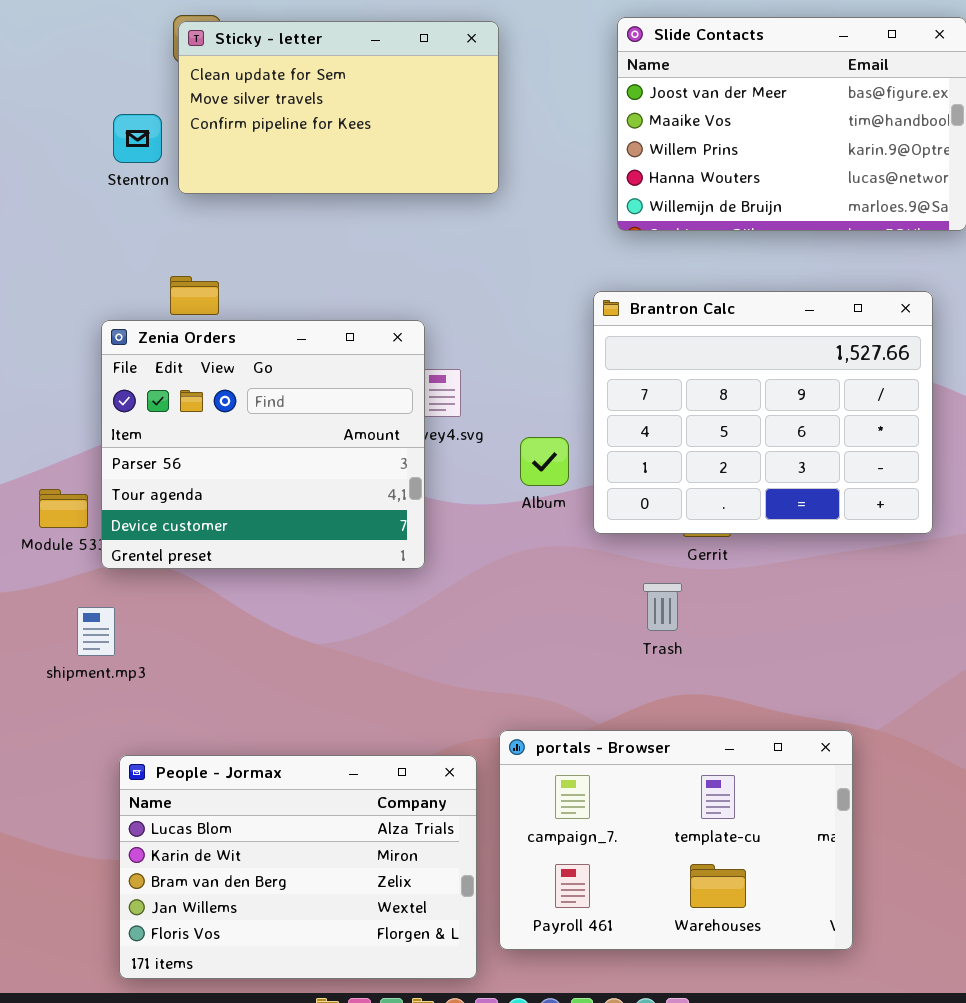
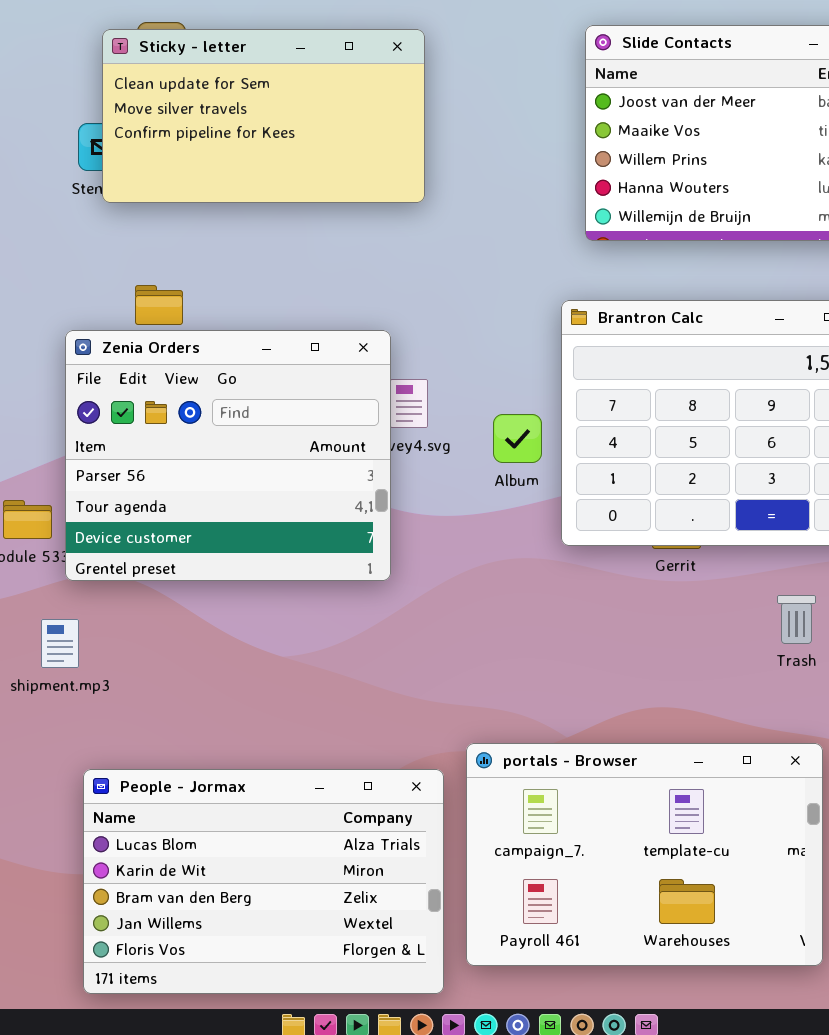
Sticky - letter: [178,21,499,194] -> [102,29,425,203], moved
Album: [520,437,569,486] -> [493,414,542,463], moved
Trash: [643,583,682,631] -> [777,595,816,644], moved

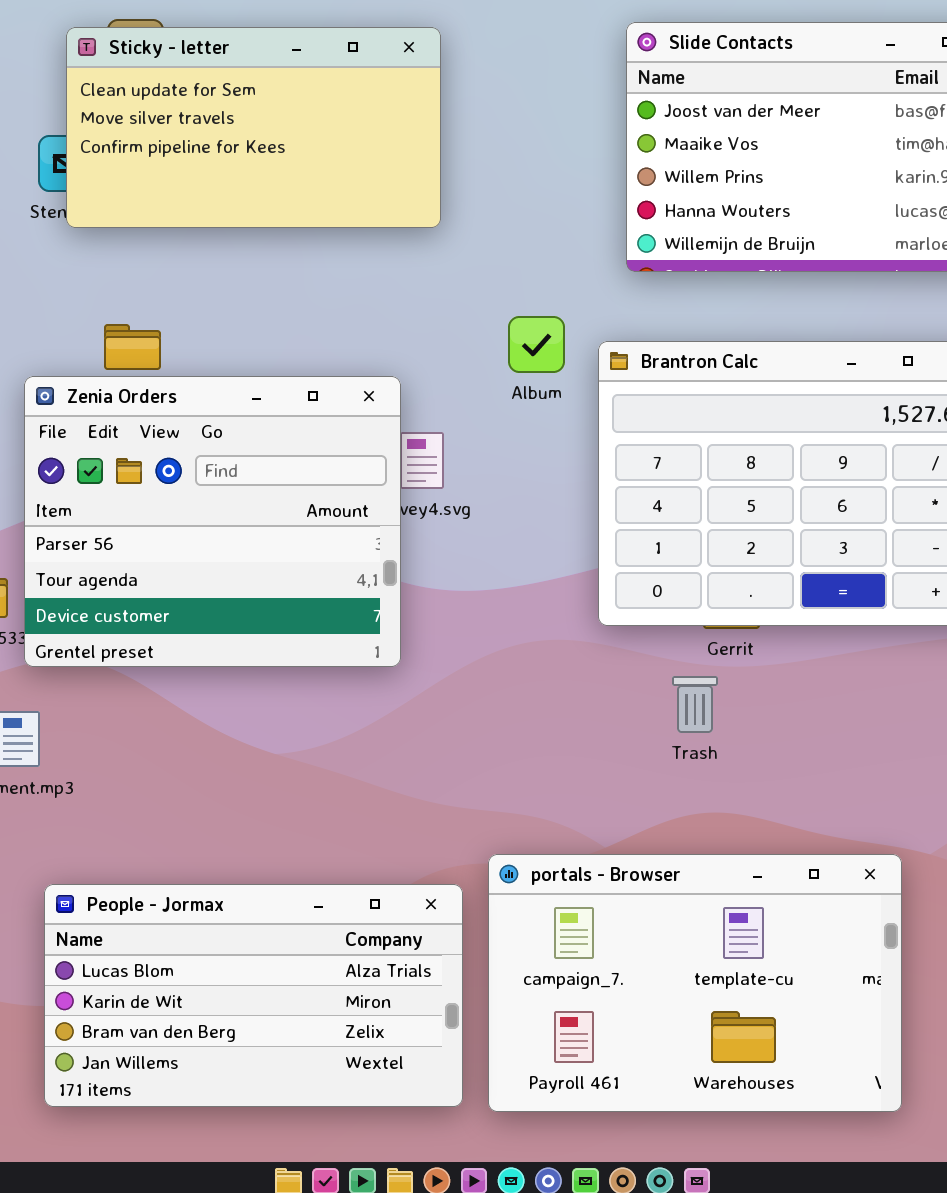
Album: [493,414,542,463] -> [508,316,565,373], moved
Trash: [777,595,816,644] -> [672,676,718,733], moved
People - Jormax: [83,769,444,994] -> [44,884,463,1107], resized

